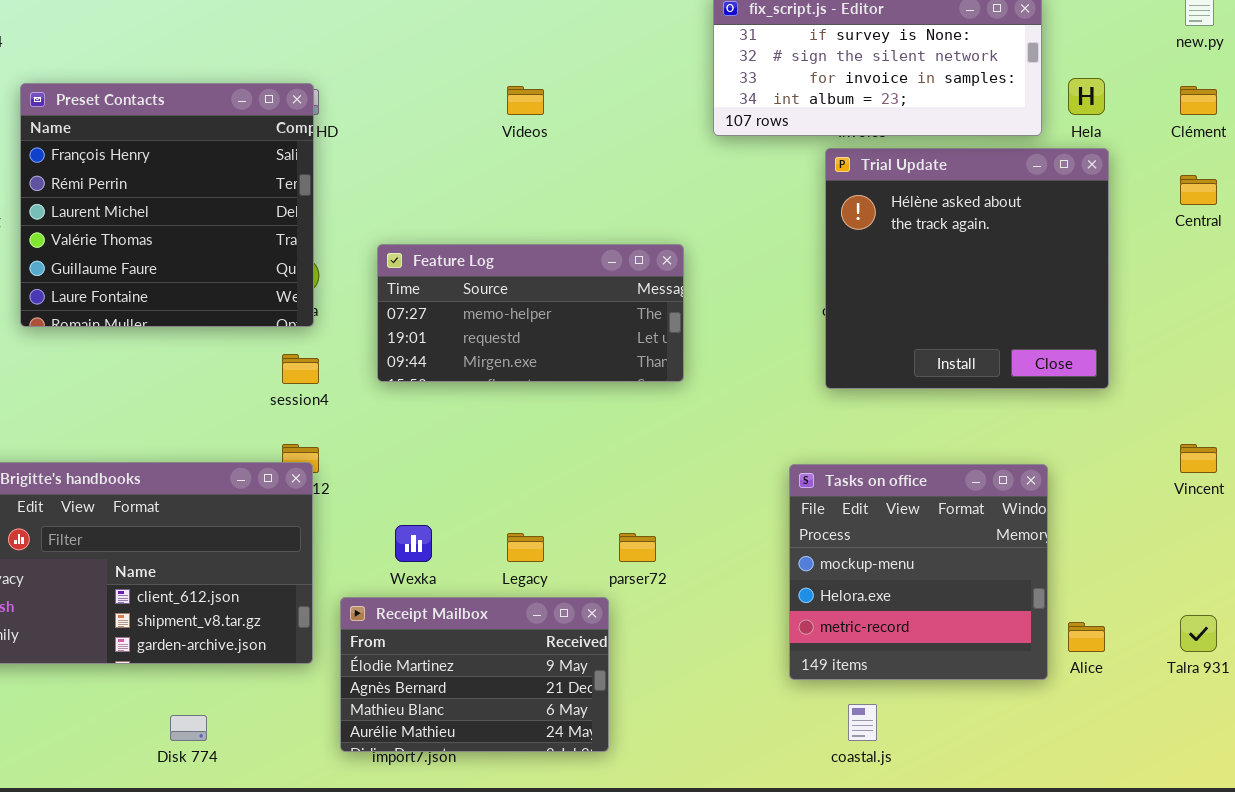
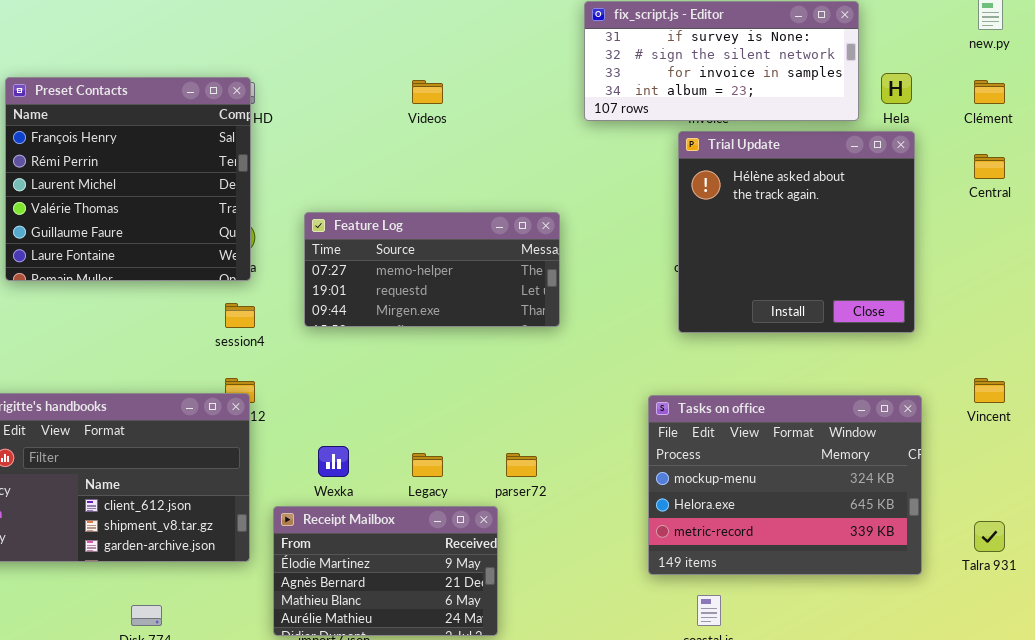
Tasks on office: [789,464,1048,680] -> [648,395,922,575], resized

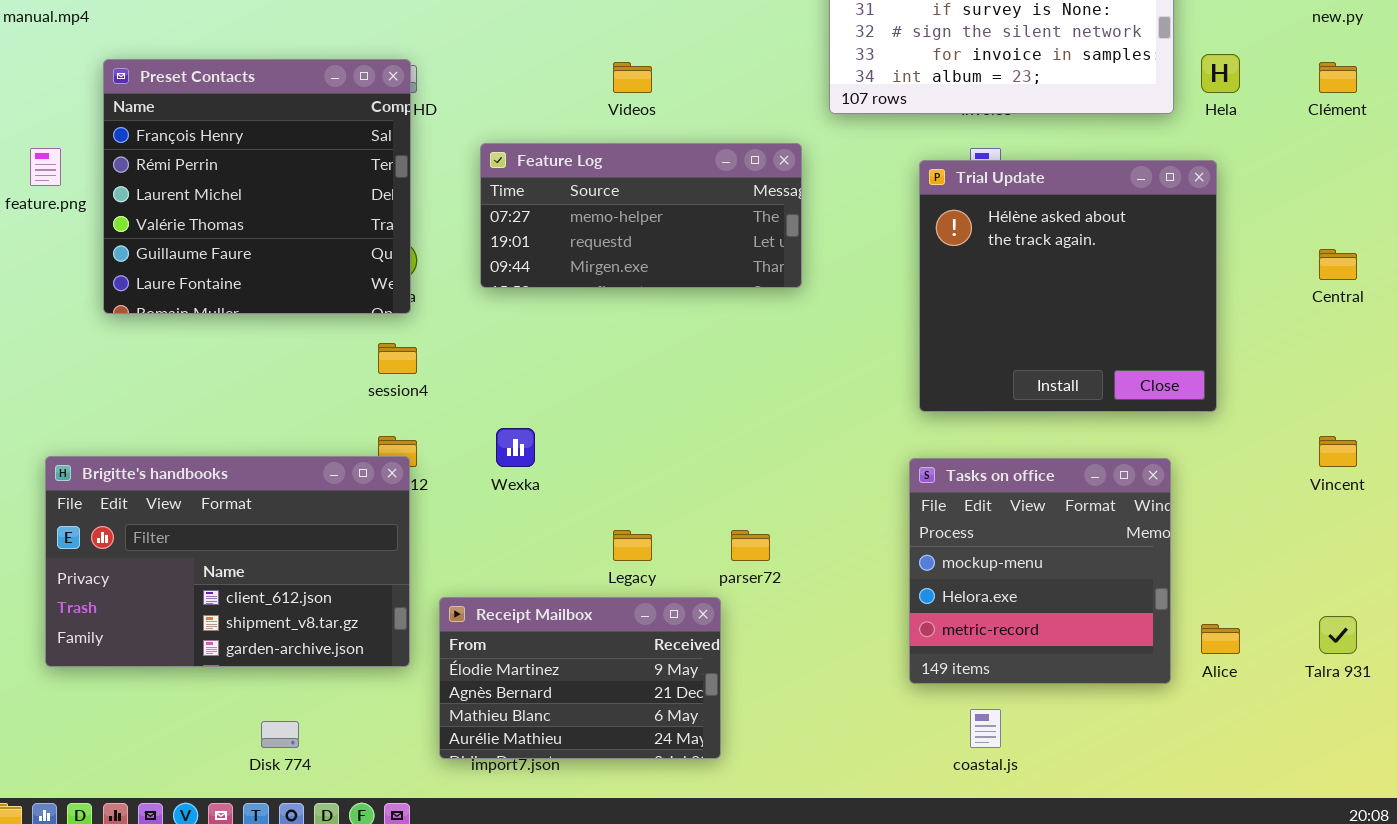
Trial Update: [678,131,915,333] -> [919,160,1217,412], moved
Central: [974,154,1005,179] -> [1319,249,1357,280], moved
Feature Log: [304,212,560,327] -> [480,143,802,288], moved
Tasks on office: [648,395,922,575] -> [909,458,1171,684], resized
Wexka: [318,446,349,477] -> [496,428,535,467], moved

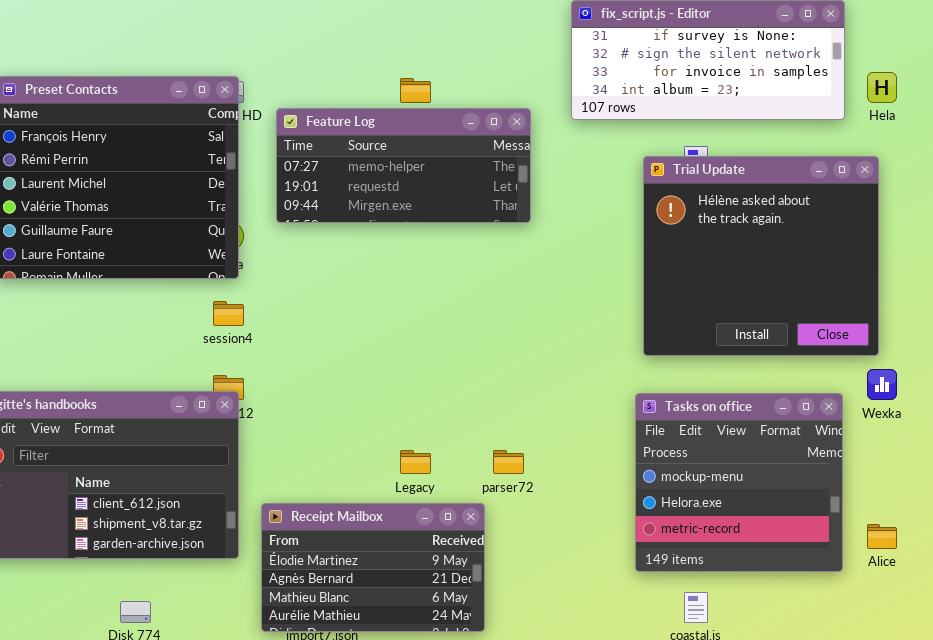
Feature Log: [480,143,802,288] -> [276,108,531,223], moved
Wexka: [496,428,535,467] -> [867,369,897,400], moved

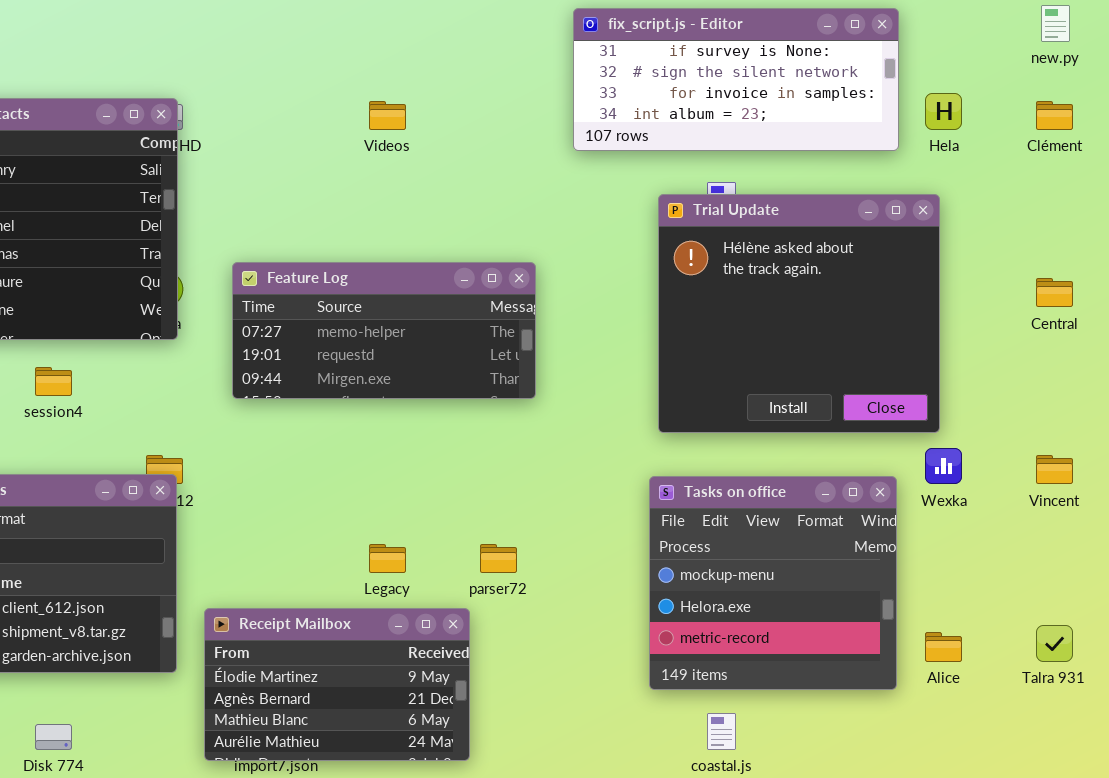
Feature Log: [276,108,531,223] -> [232,262,536,399], moved
session4: [213,301,244,326] -> [35,367,72,396], moved

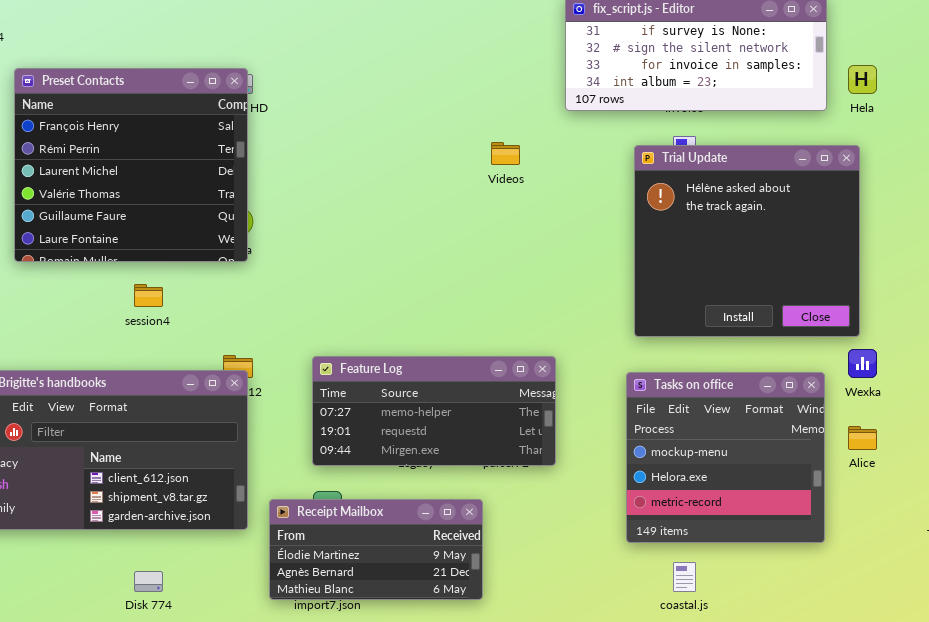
Videos: [369,101,406,130] -> [491,142,520,165], moved
Feature Log: [232,262,536,399] -> [312,356,556,466], moved
Receipt Mailbox: [204,608,470,761] -> [269,499,483,600], resized
Alice: [925,632,962,662] -> [848,426,877,450], moved

